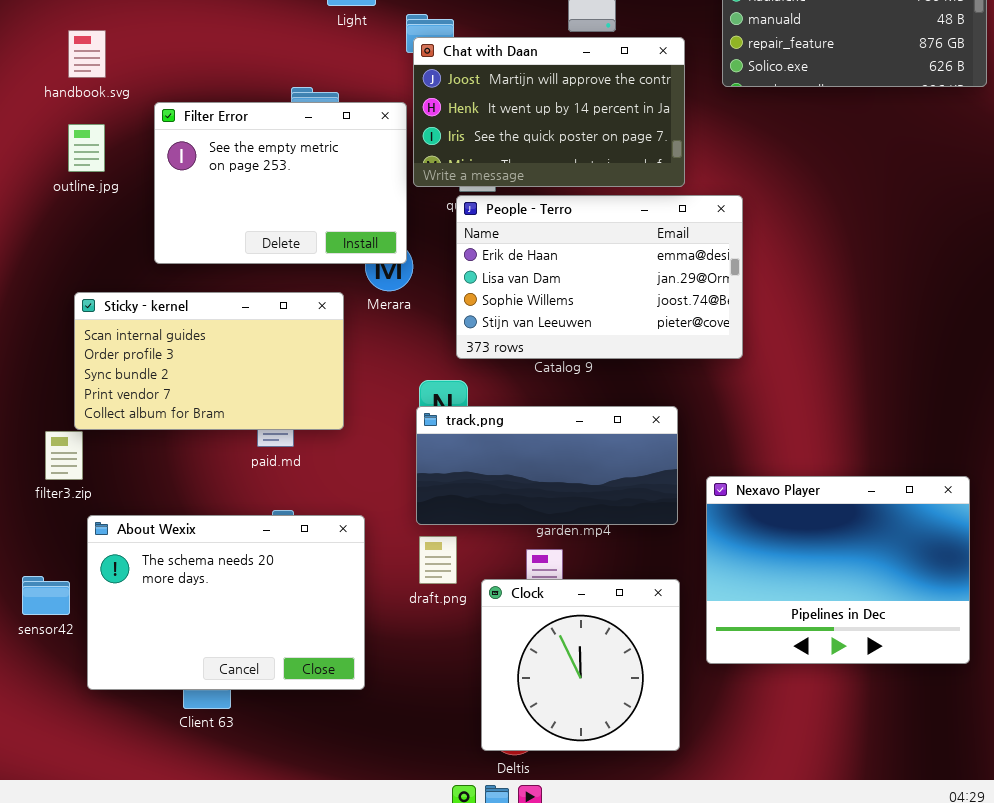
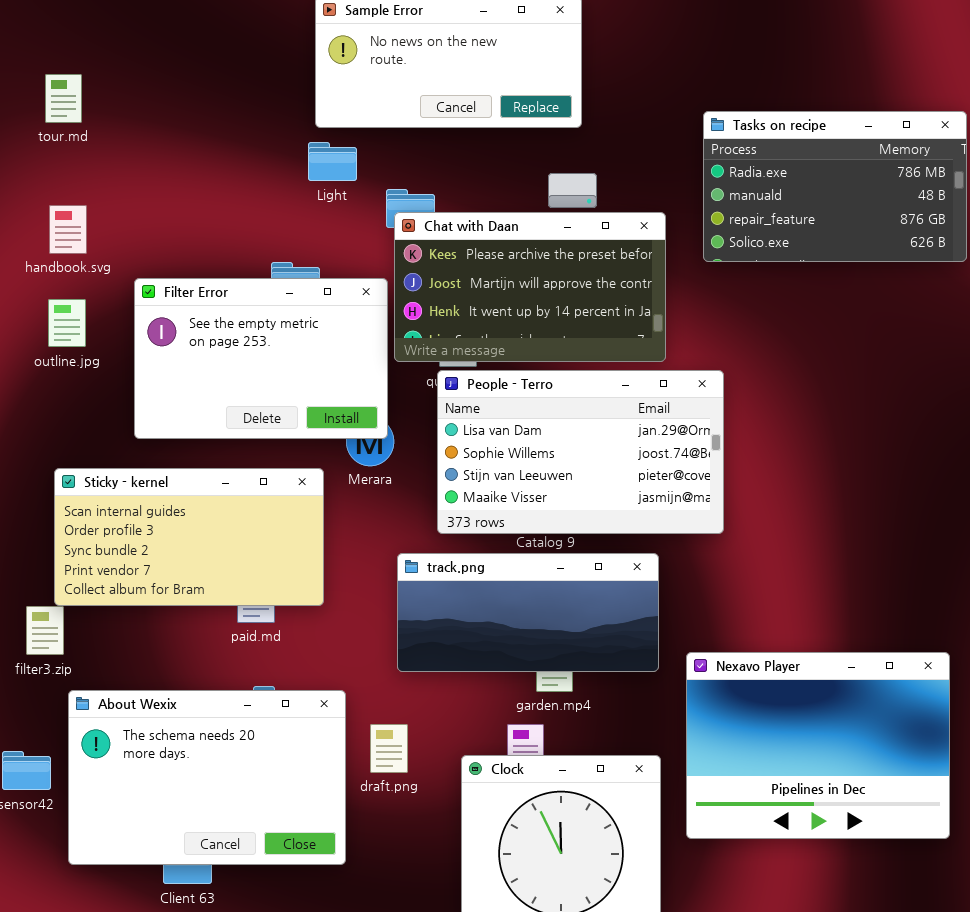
Chat with Daan: [413,37,685,187] -> [394,212,666,362], scrolled up 1 row
People - Terro: [456,195,743,359] -> [437,370,724,534], scrolled down 1 row
track.png: [416,406,678,525] -> [397,553,659,672], moved
draft.png: [419,536,457,584] -> [370,724,408,773], moved

